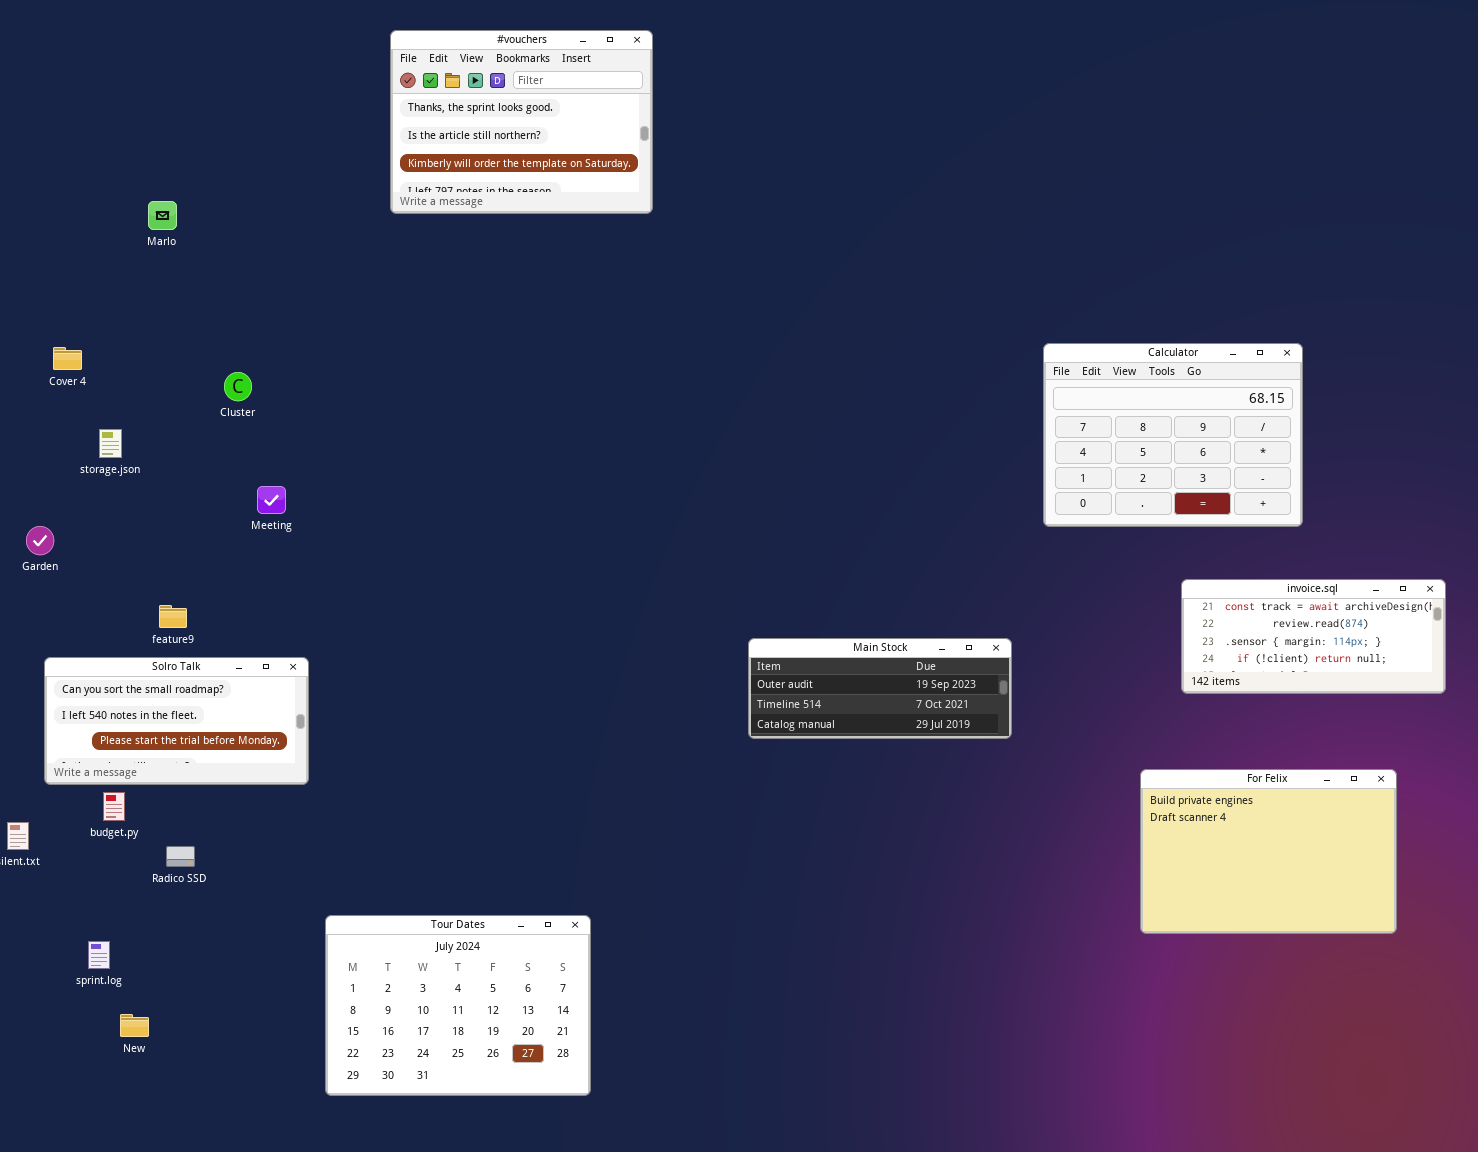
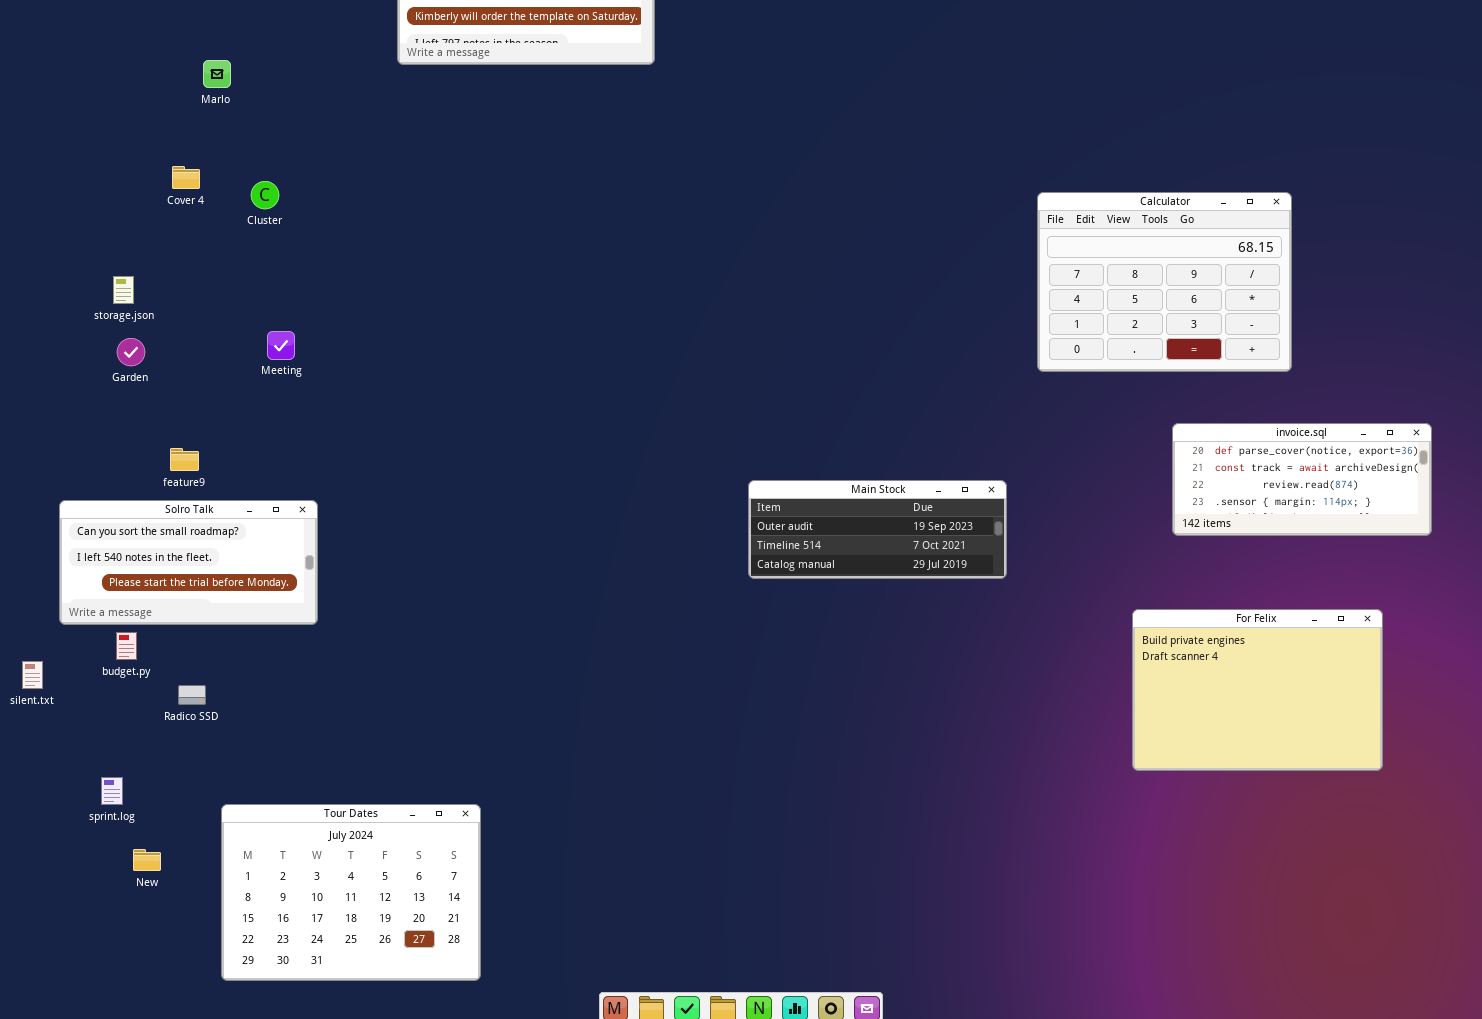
Marlo: [148,201,177,230] -> [203,60,231,88], moved
Cover 4: [53,347,82,370] -> [172,166,200,189], moved
Cluster: [224,372,252,401] -> [251,181,279,209], moved
Garden: [26,526,54,555] -> [117,338,145,366], moved
invoice.sql: [1181,579,1446,694] -> [1172,423,1432,536], scrolled up 1 row
Tour Dates: [325,915,591,1096] -> [221,804,481,981], moved

